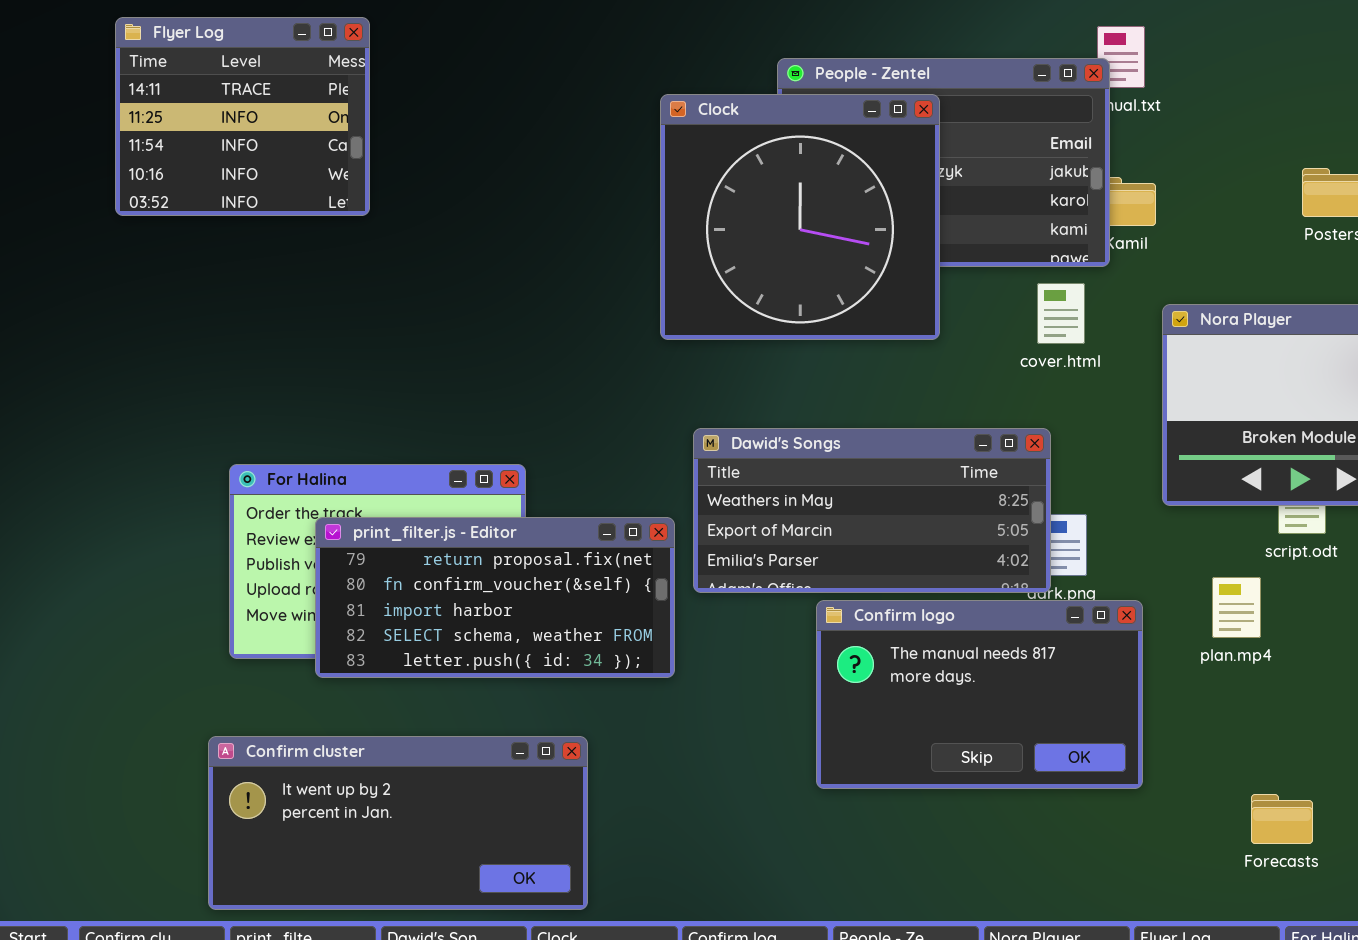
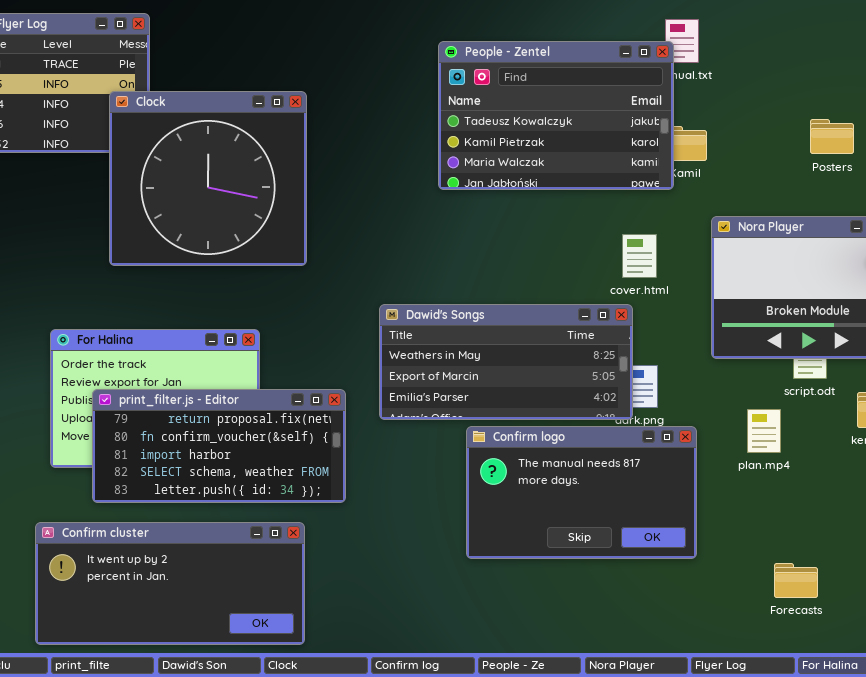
Clock: [660,94,940,340] -> [109,91,307,266], moved
cover.html: [1037,283,1085,344] -> [622,234,657,278], moved
print_filter.js - Editor: [315,517,675,678] -> [92,389,346,503], moved

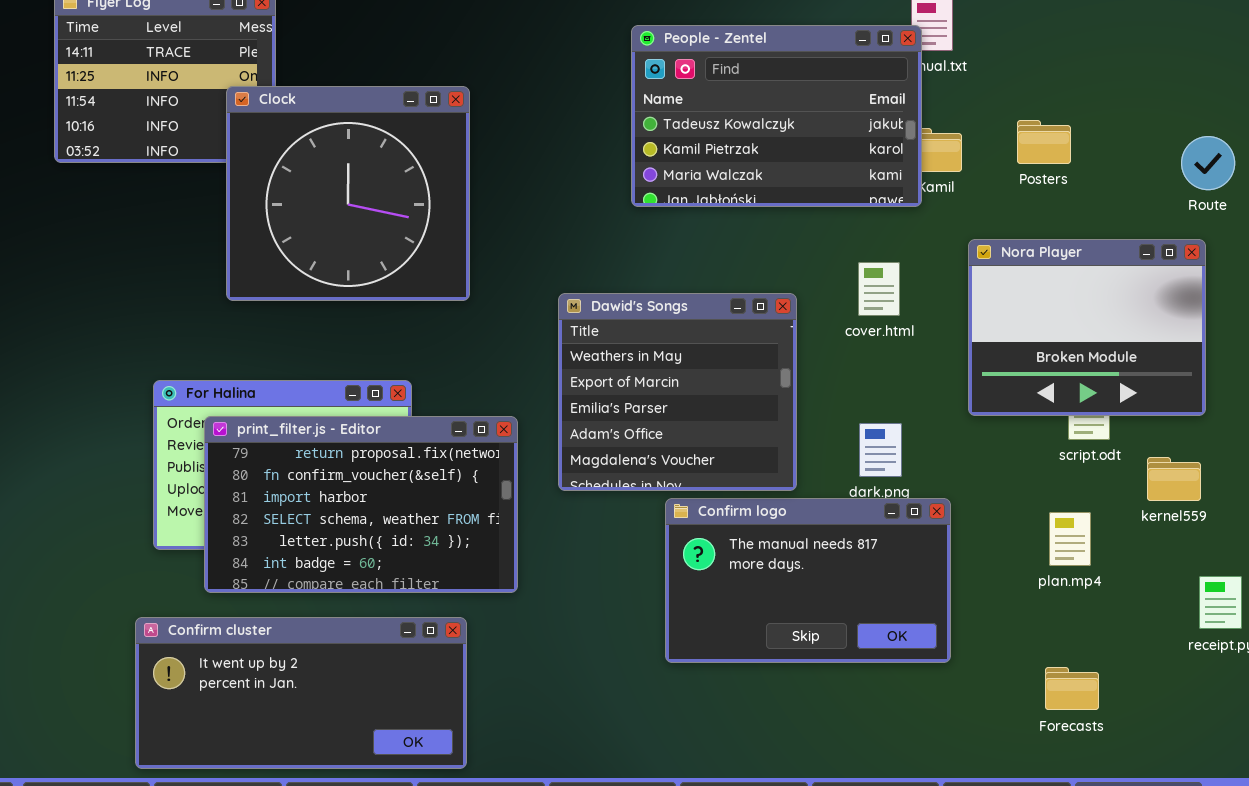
Posters: [810,119,854,154] -> [1017,120,1071,164], moved
Dawid's Songs: [379,304,633,420] -> [558,293,797,491], resized
print_filter.js - Editor: [92,389,346,503] -> [204,416,518,593], resized
plan.mp4: [747,409,781,453] -> [1049,512,1091,566], moved

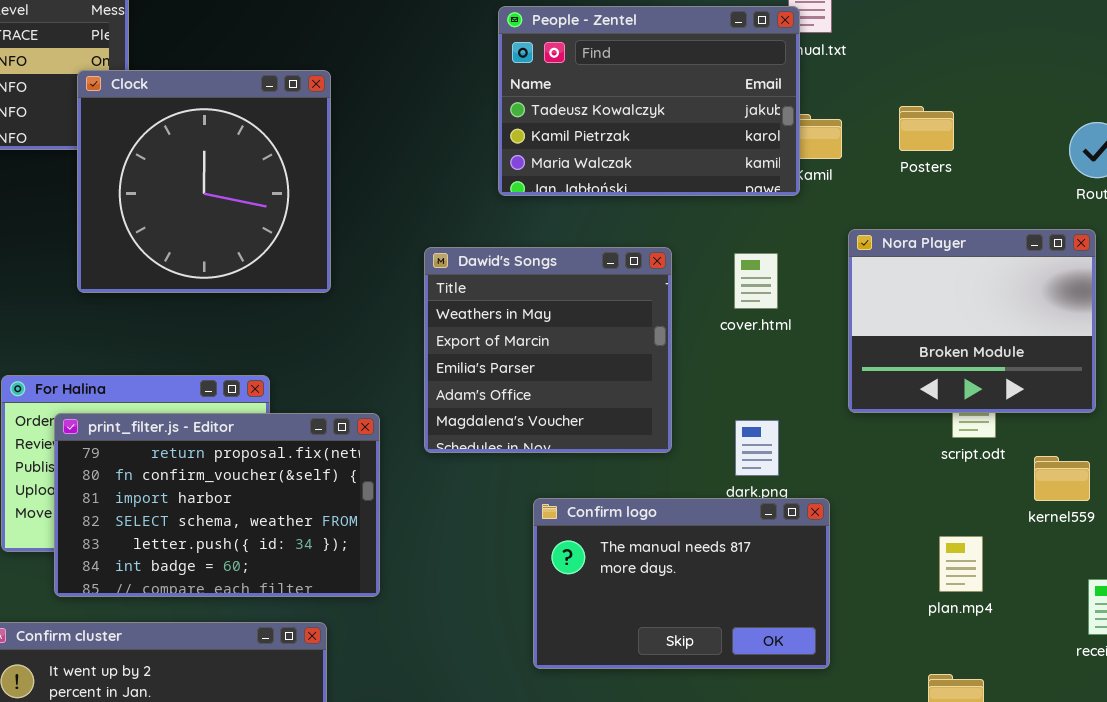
Dawid's Songs: [558,293,797,491] -> [424,247,672,453], moved
plan.mp4: [1049,512,1091,566] -> [939,536,983,592], moved

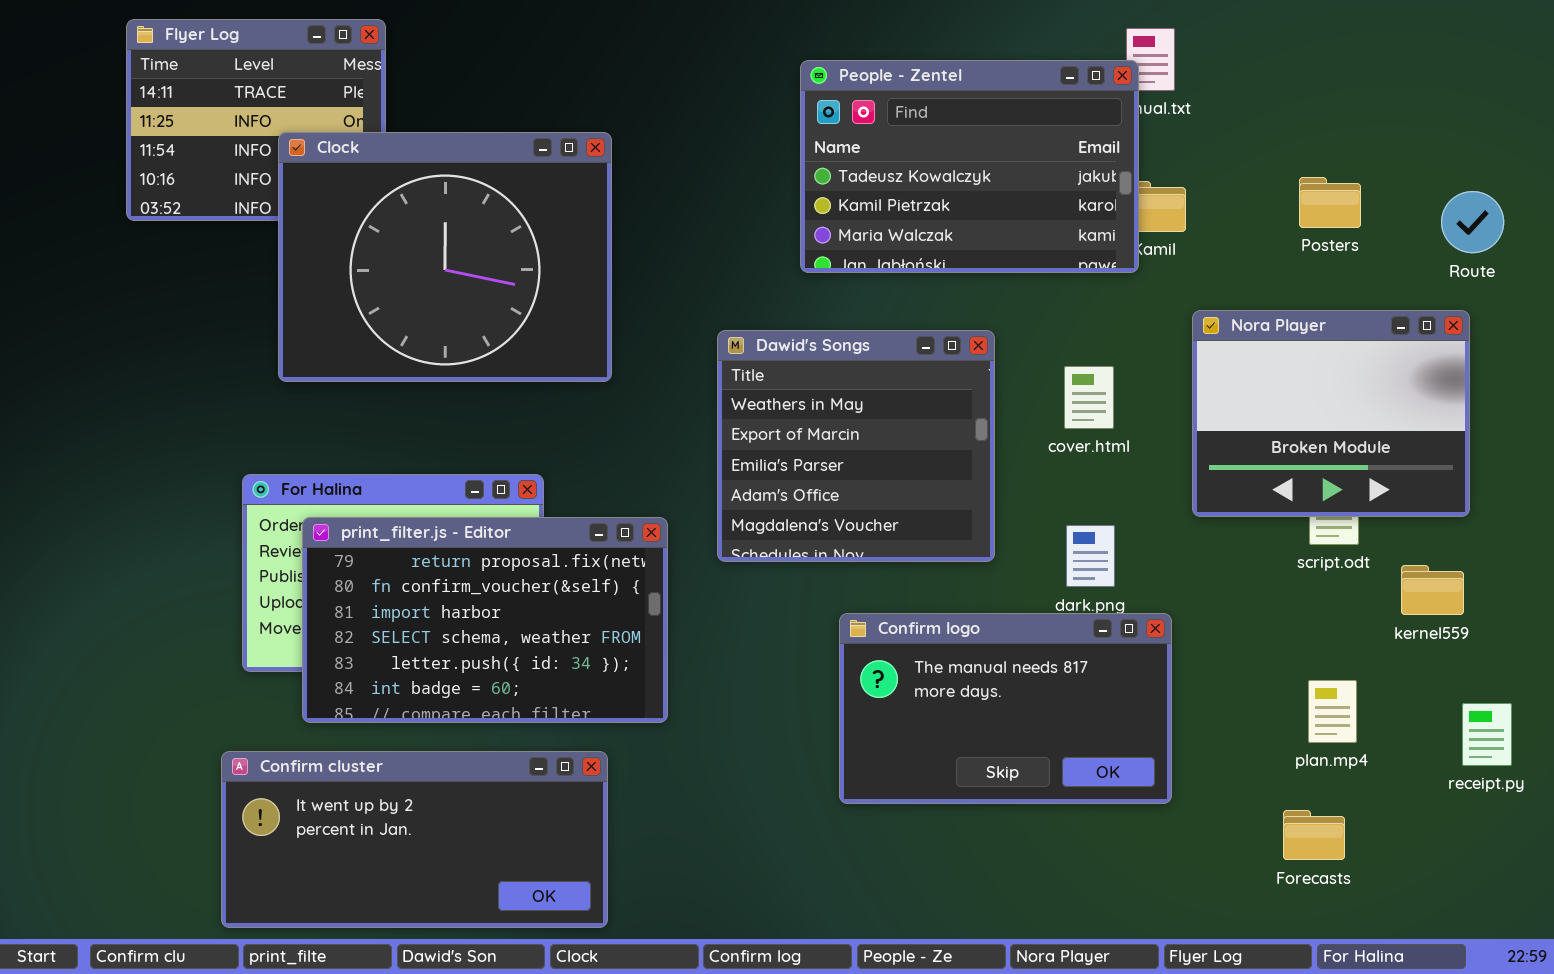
Clock: [77,70,331,293] -> [278,132,612,382], resized
Posters: [899,106,954,151] -> [1299,177,1361,228], moved
cover.html: [734,253,778,309] -> [1064,366,1114,429], moved
plan.mp4: [939,536,983,592] -> [1308,680,1357,743], moved

